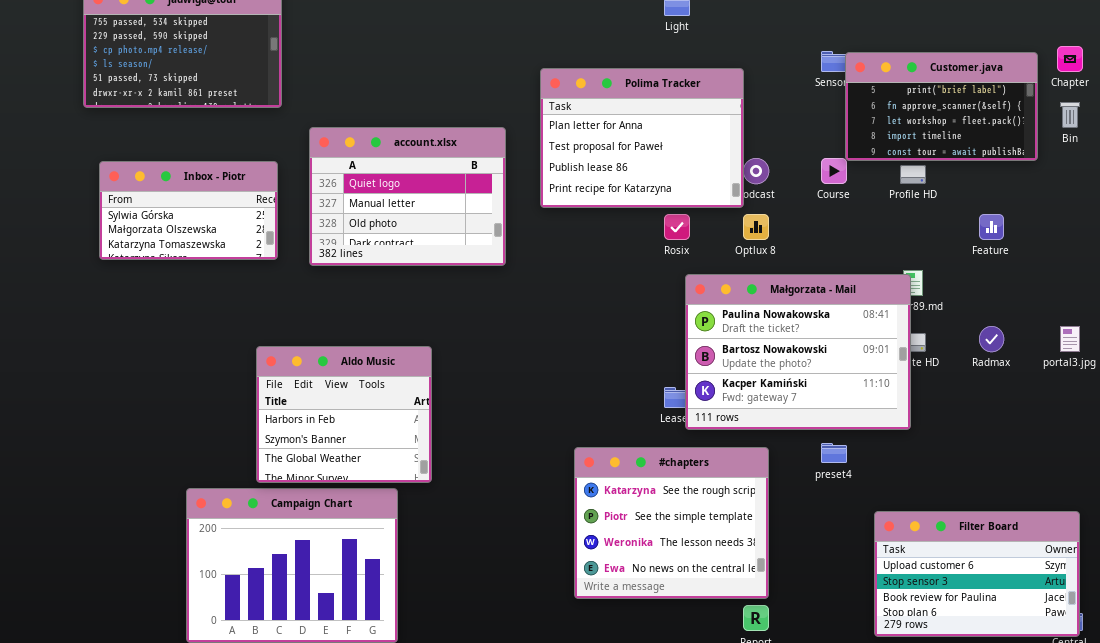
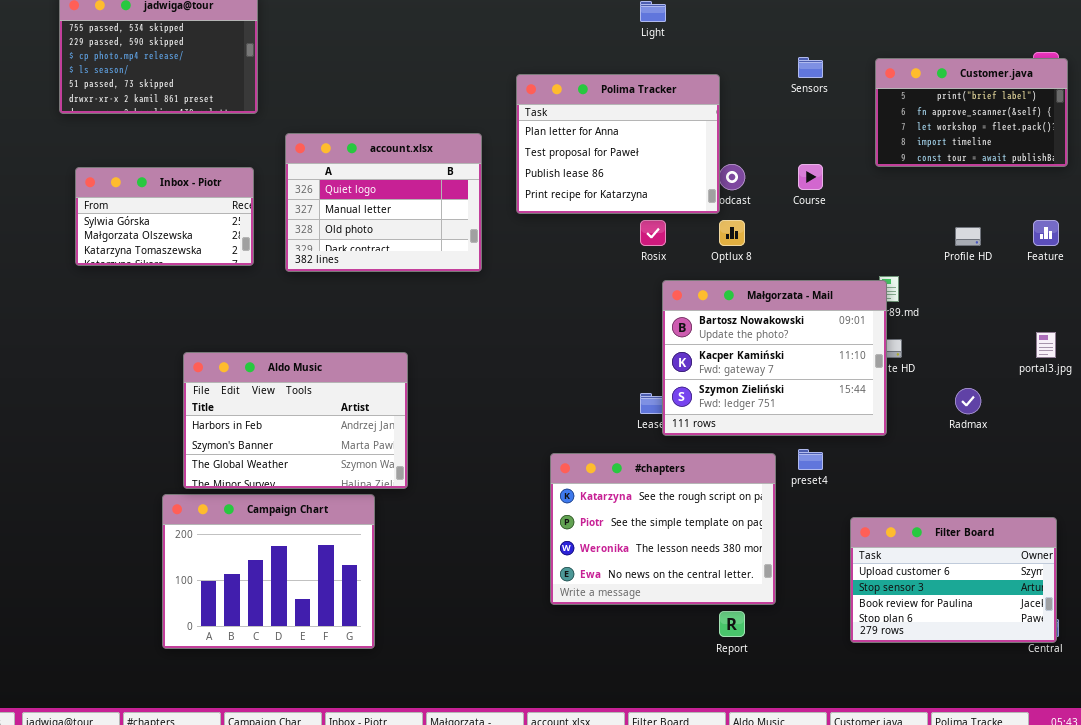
Customer.java: [845,52,1038,161] -> [875,58,1068,167], moved
Profile HD: [900,165,926,184] -> [955,227,981,246], moved
Feature: [979,214,1004,240] -> [1033,220,1059,246], moved
Małgorzata - Mail: [685,274,911,430] -> [662,280,887,436], scrolled down 1 row
Radmax: [979,326,1004,352] -> [955,388,981,414], moved
Aldo Music: [256,346,432,483] -> [183,352,408,489], resized
#chapters: [574,447,769,599] -> [550,453,776,605], resized

